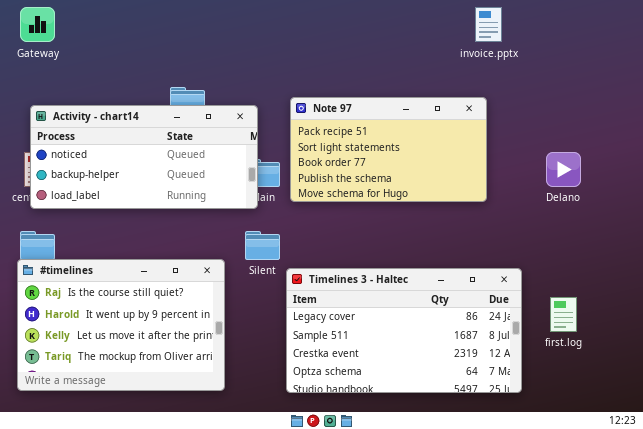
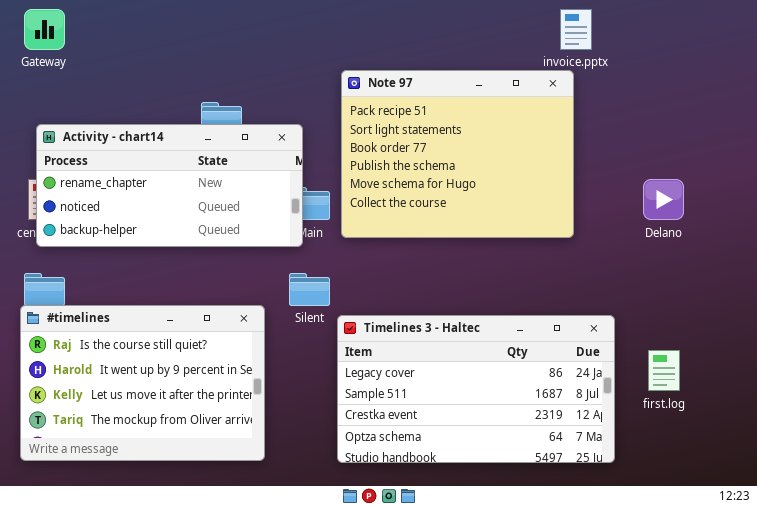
Note 97: [290,97,487,202] -> [341,70,574,238], resized
Activity - chart14: [30,105,258,209] -> [36,124,303,247], scrolled up 1 row

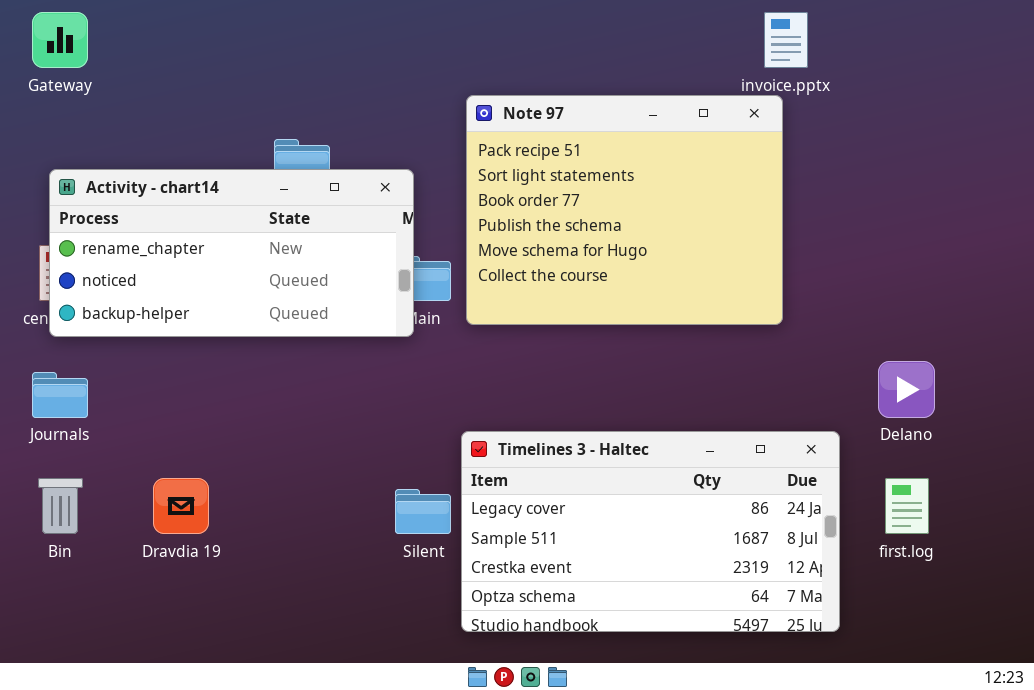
Delano: [643,179,684,220] -> [878,361,935,418], moved
Silent: [289,273,330,306] -> [395,489,451,534], moved
#timelines: [20,305,265,461] -> none, closed

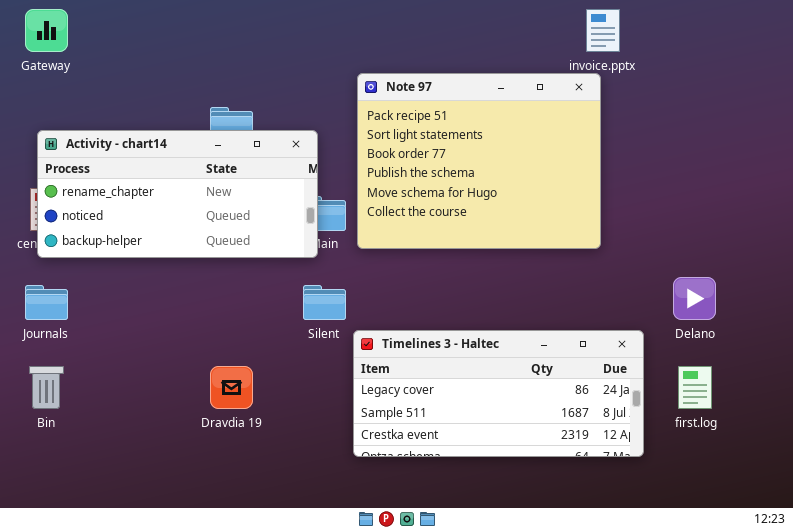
Timelines 3 - Haltec: [461,431,840,632] -> [353,330,644,457], resized
Dravdia 19: [153,478,209,534] -> [210,366,253,409], moved
Silent: [395,489,451,534] -> [303,285,346,320], moved

